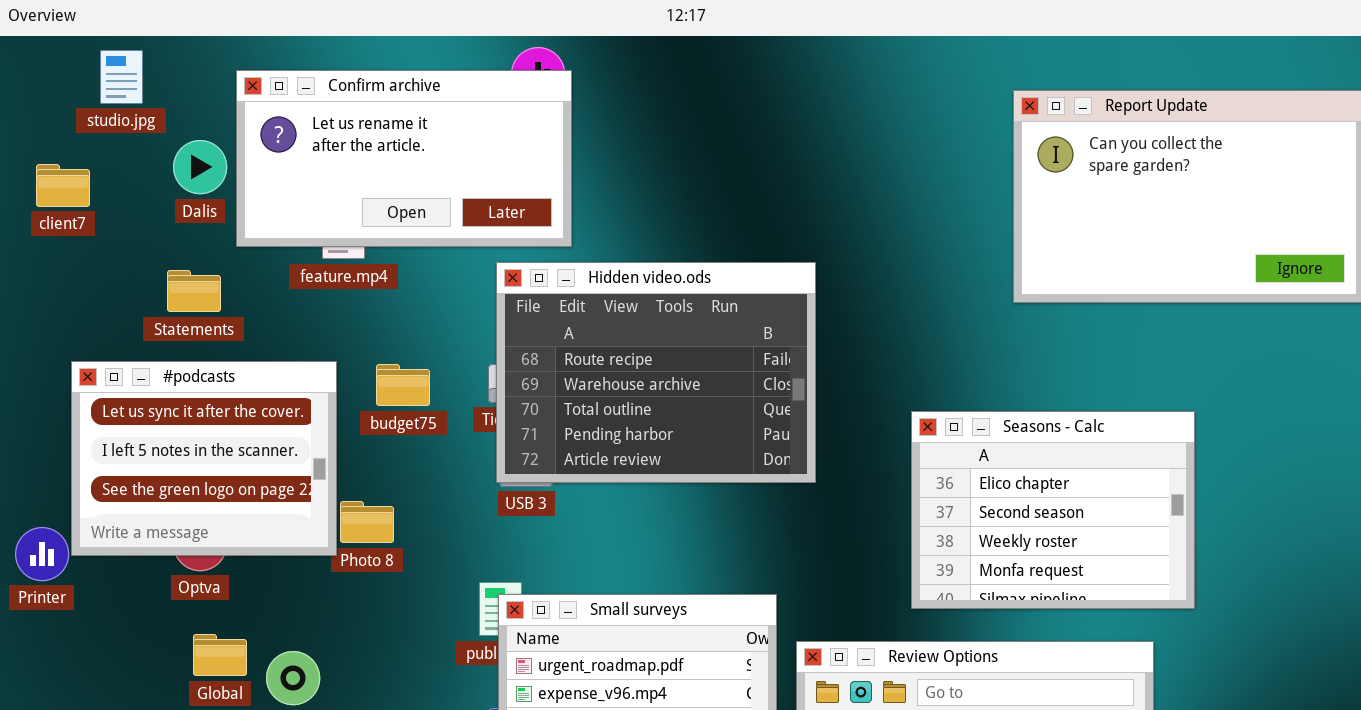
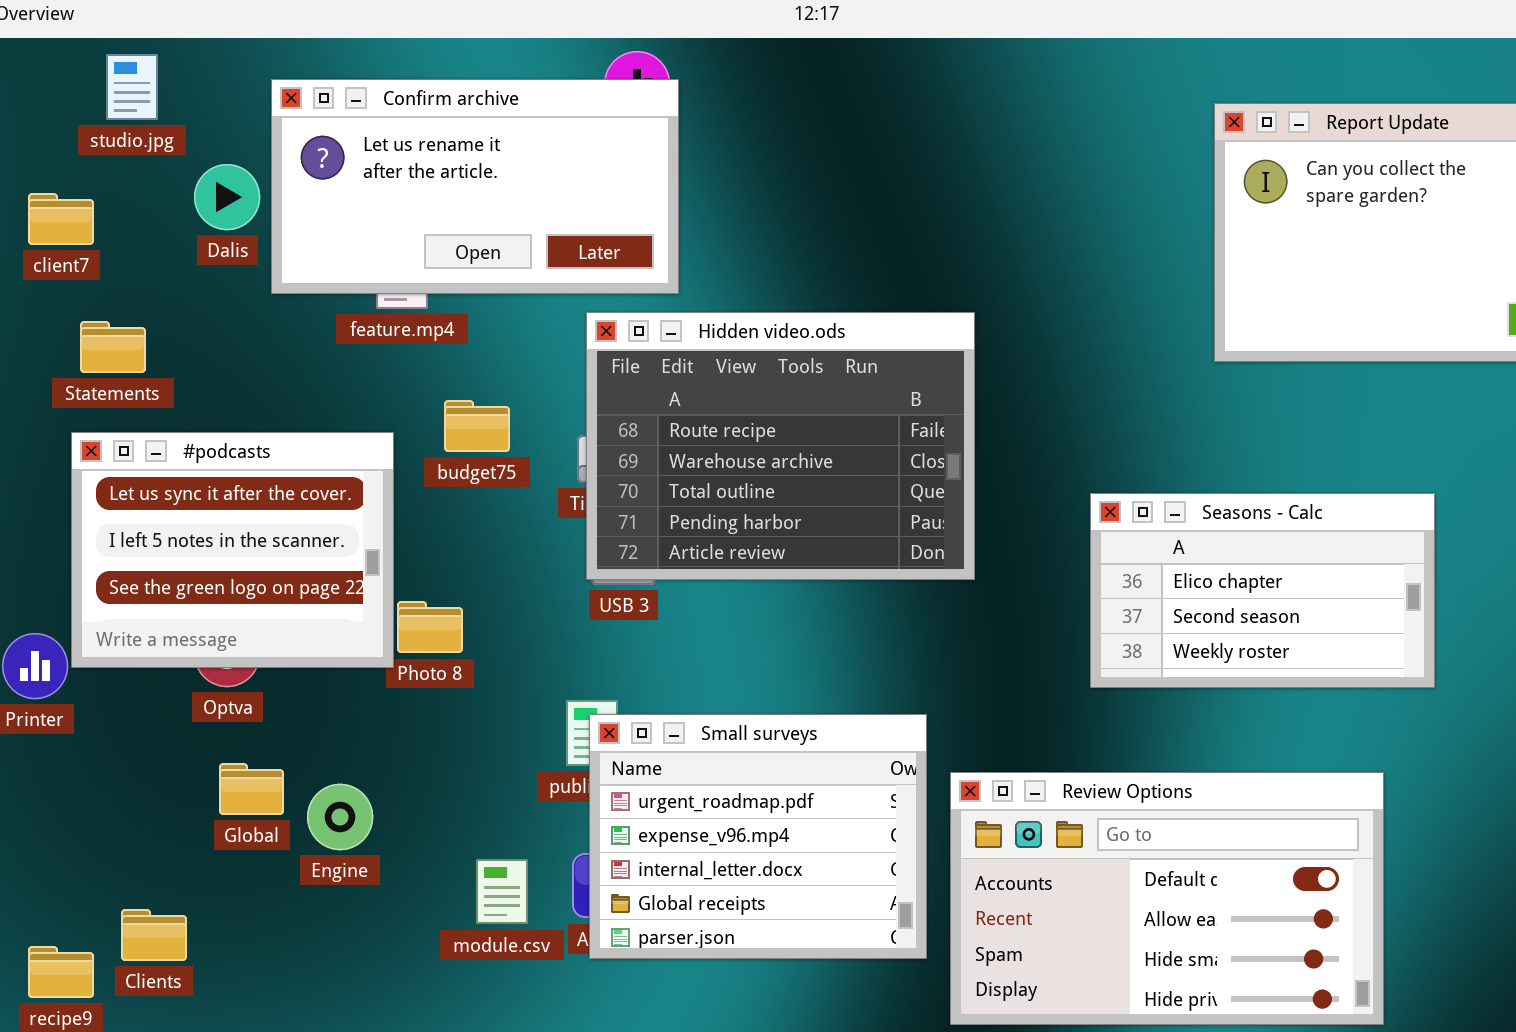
Statements: [167,270,221,312] -> [80,321,146,373], moved
budget75: [376,364,430,406] -> [444,400,510,452], moved
Seasons - Calc: [911,411,1195,609] -> [1090,493,1435,688], resized

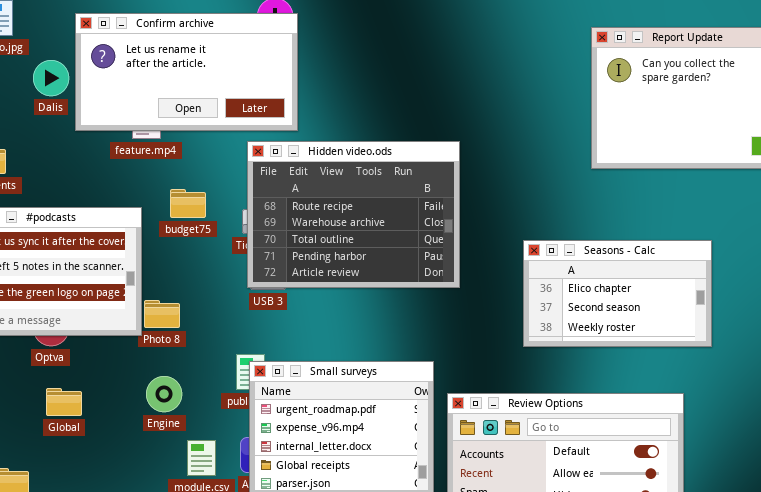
Engine: [307,784,373,850] -> [146,376,182,412], moved

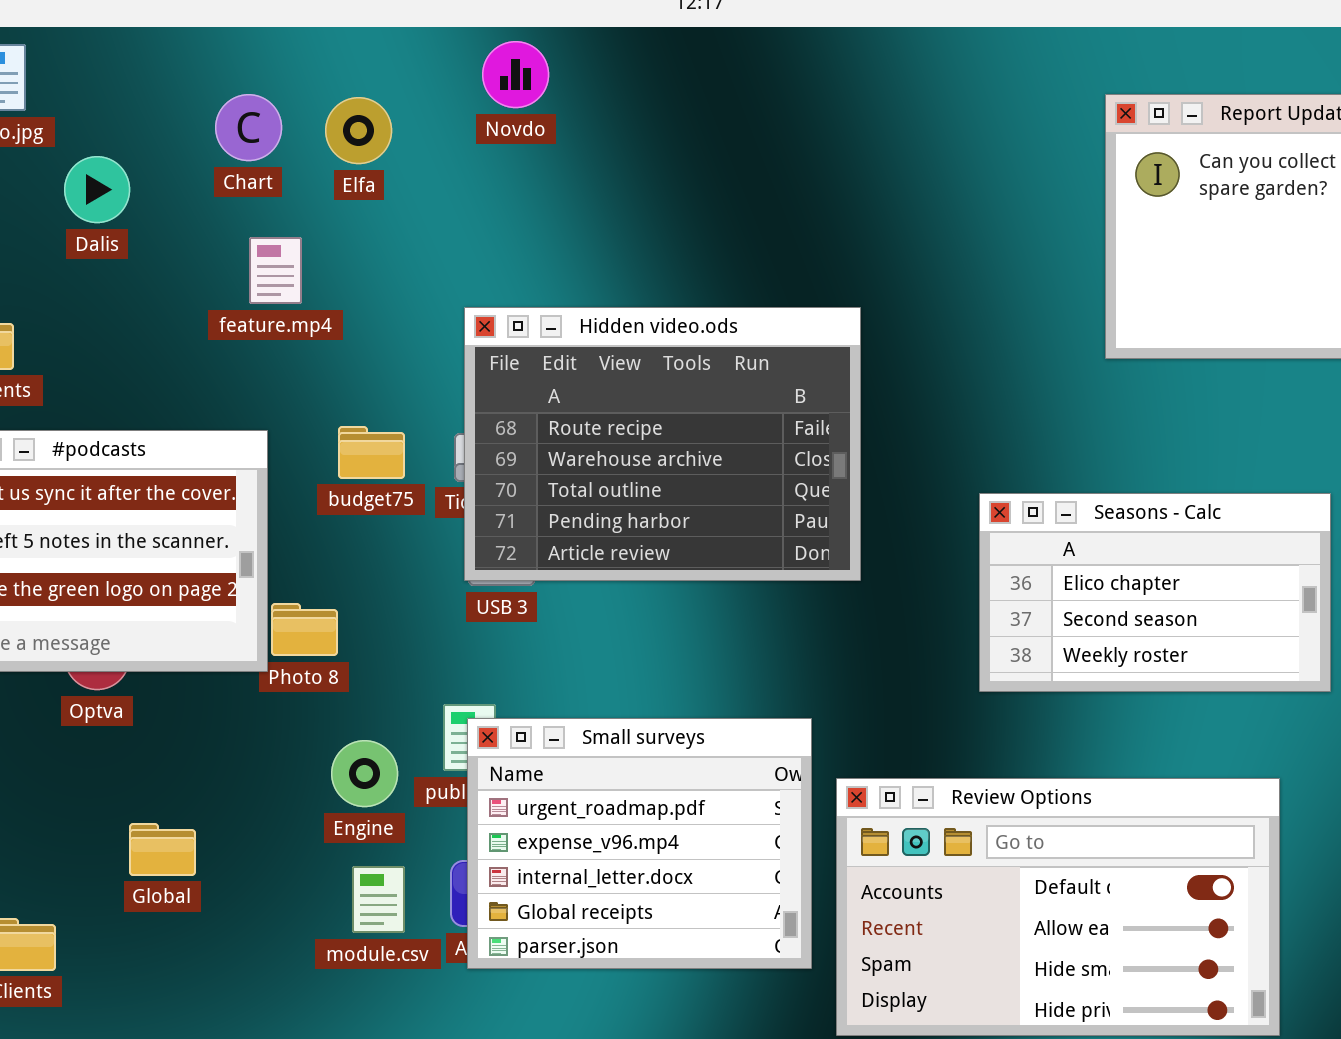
Confirm archive: [75,13,298,131] -> none, closed
budget75: [170,189,206,218] -> [338,426,405,479], moved
Engine: [146,376,182,412] -> [331,740,398,807], moved
Global: [46,388,82,416] -> [129,823,196,876], moved

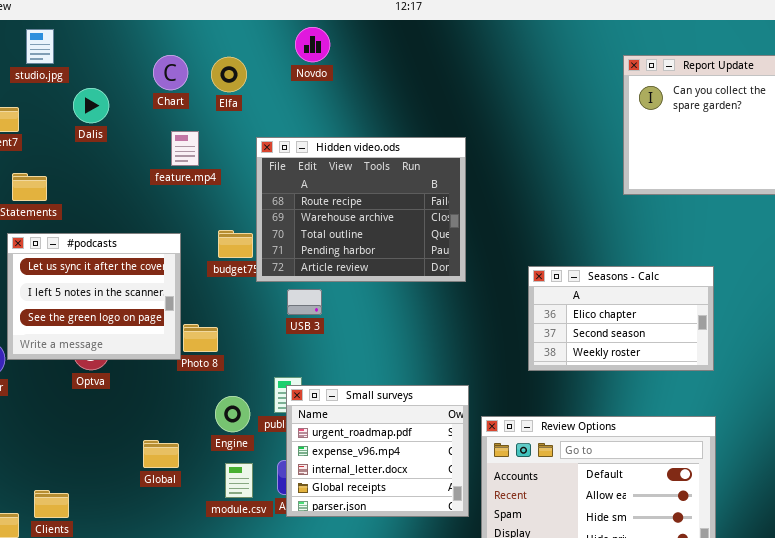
Hidden video.ods: [464,307,861,581] -> [256,137,466,282], moved
Seasons - Calc: [979,493,1331,692] -> [528,266,714,371], moved
Global: [129,823,196,876] -> [143,440,179,468], moved

